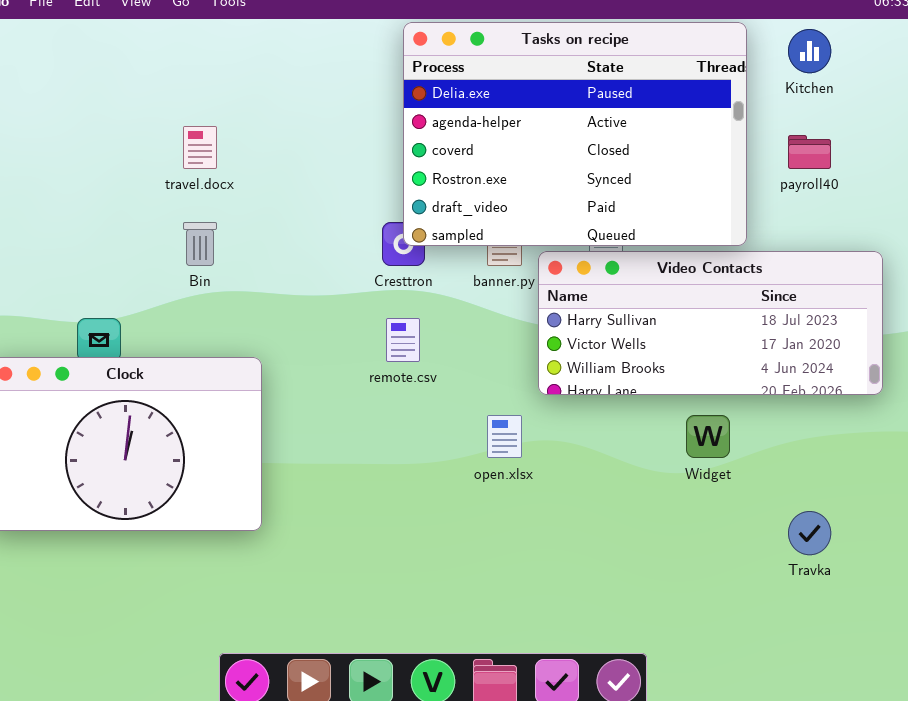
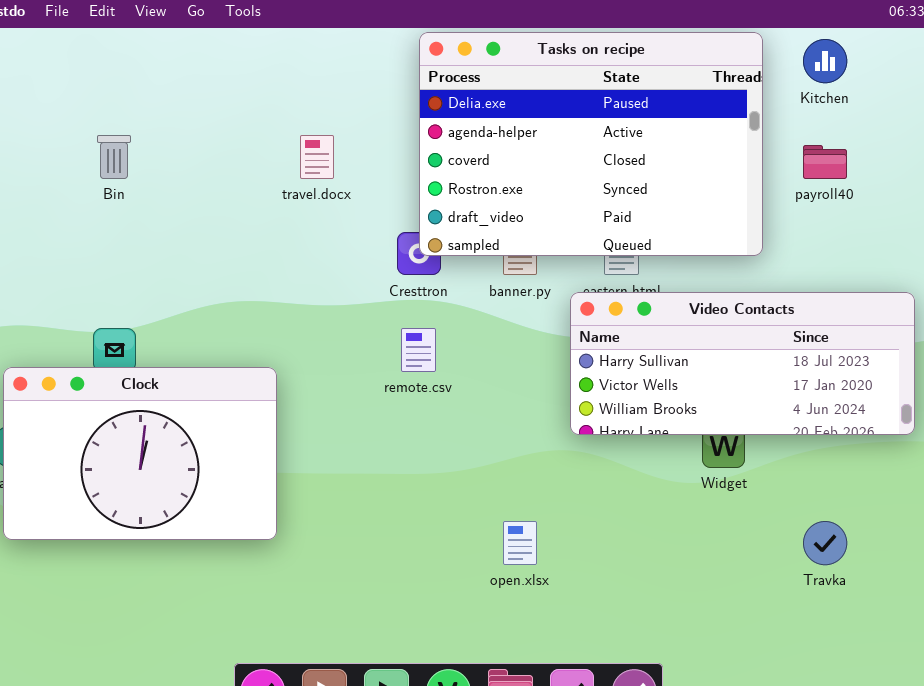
travel.docx: [183,126,217,169] -> [300,135,334,179], moved
Bin: [183,222,217,266] -> [97,135,131,179], moved
Video Contacts: [538,251,883,395] -> [570,292,915,435], moved
open.xlsx: [487,415,522,458] -> [503,521,537,565], moved

